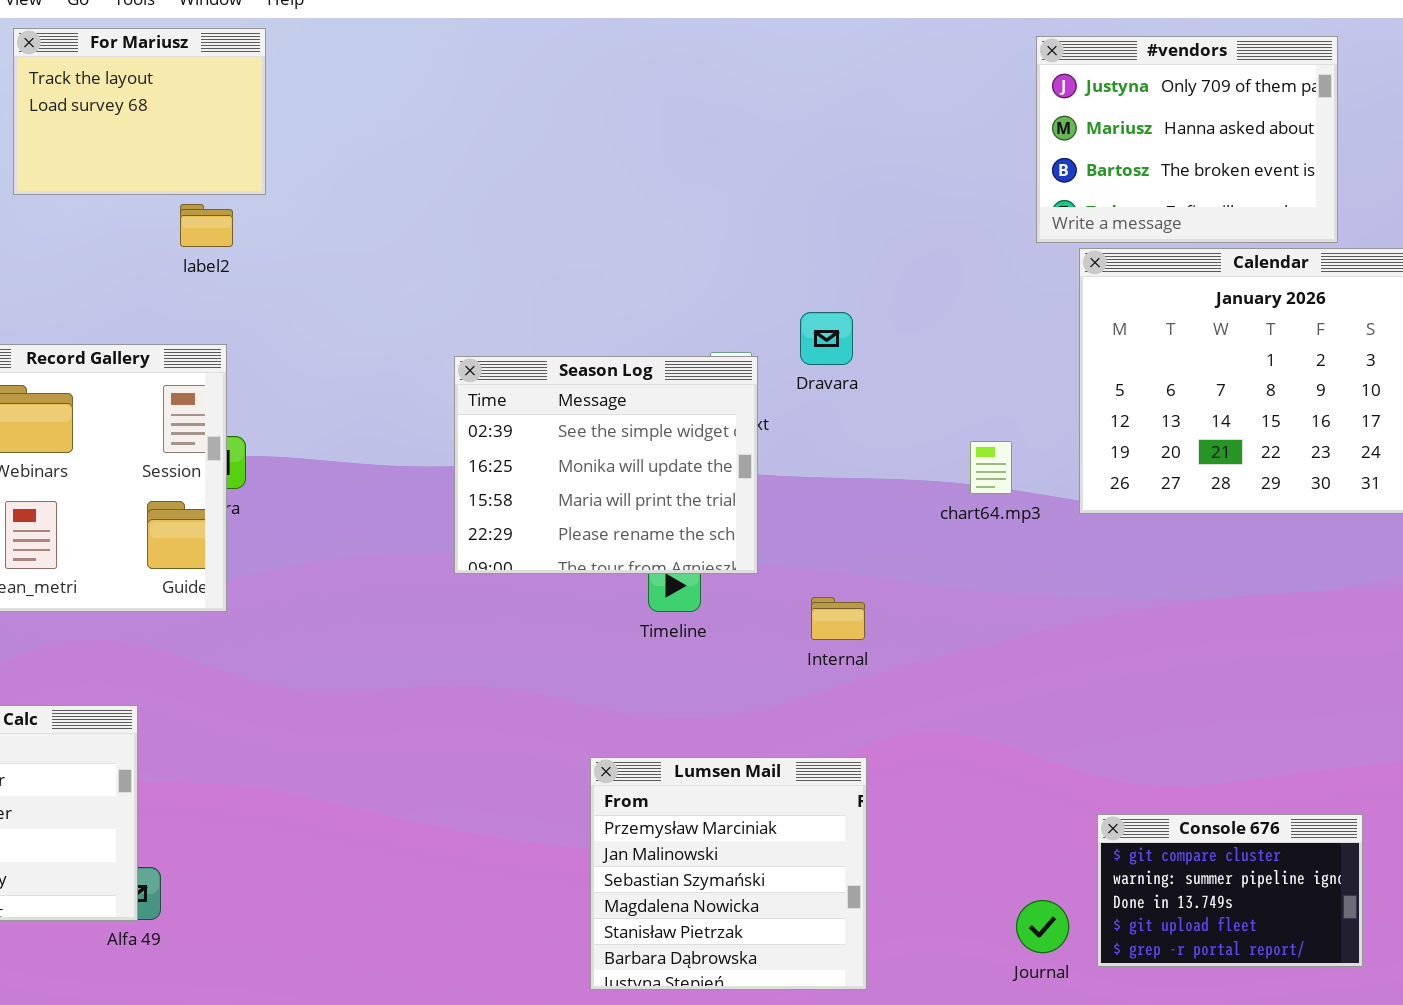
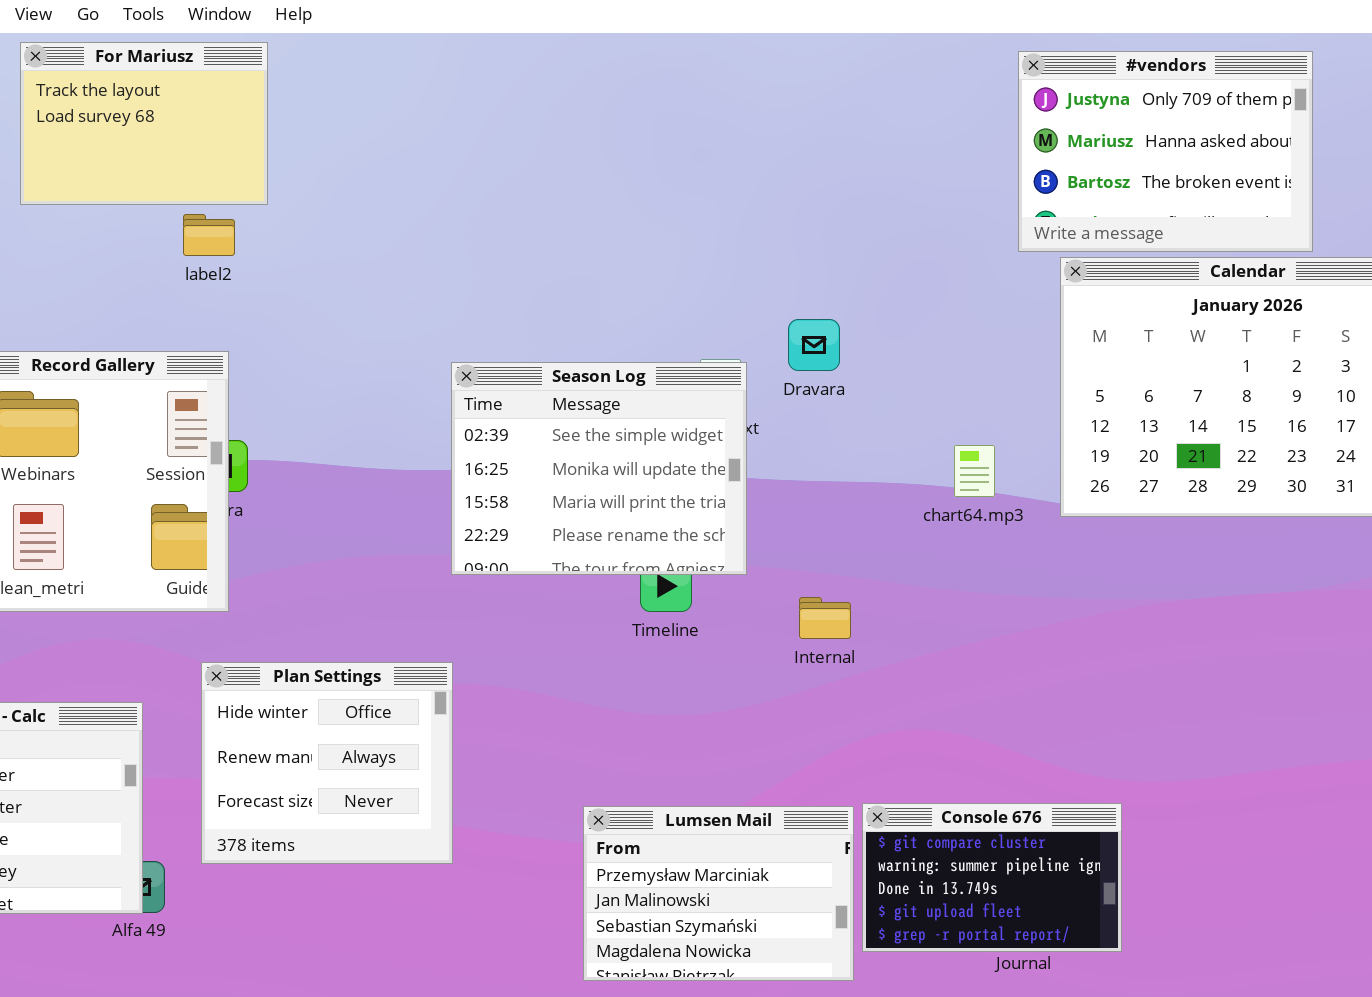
Plan Settings: none -> [201,662,453,864], opened
Lumsen Mail: [590,757,867,990] -> [583,806,854,981], resized
Console 676: [1097,814,1363,967] -> [862,803,1122,952], moved

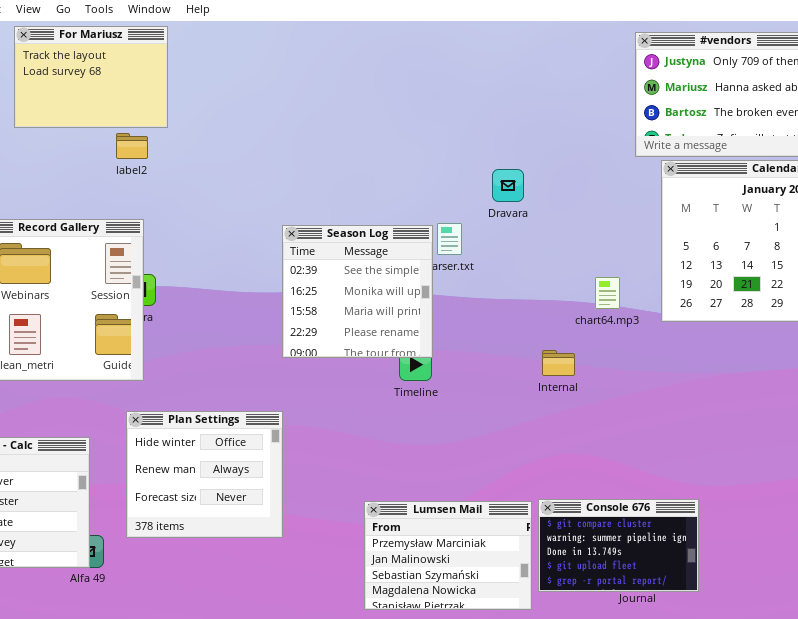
Dravara: [788,319,840,371] -> [492,169,524,202], moved
Season Log: [451,362,747,575] -> [282,225,433,358], resized
Internal: [799,597,851,639] -> [542,350,575,376], moved

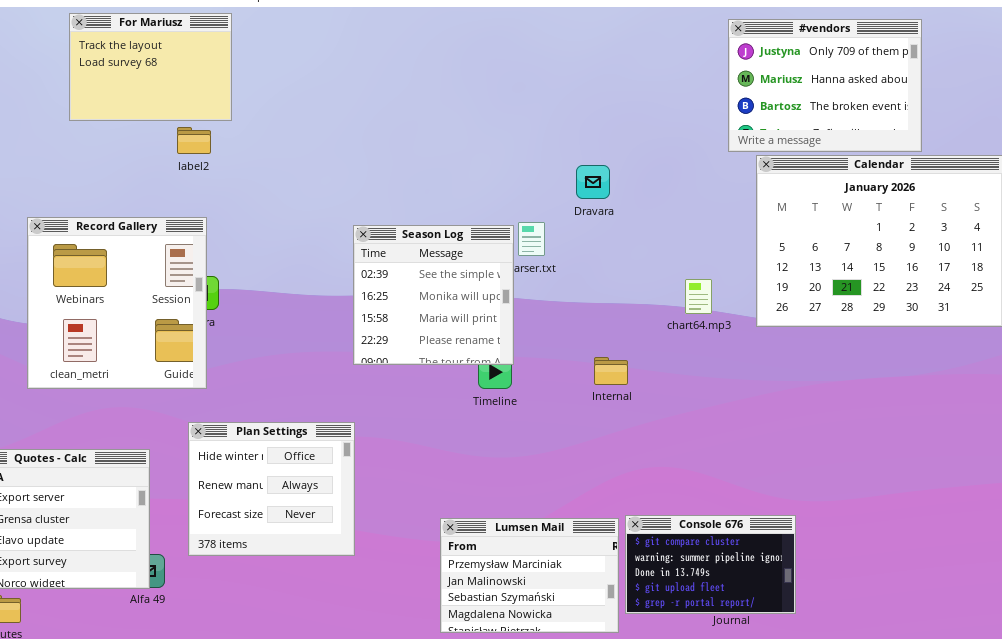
Internal: [542,350,575,376] -> [594,357,628,385], moved

